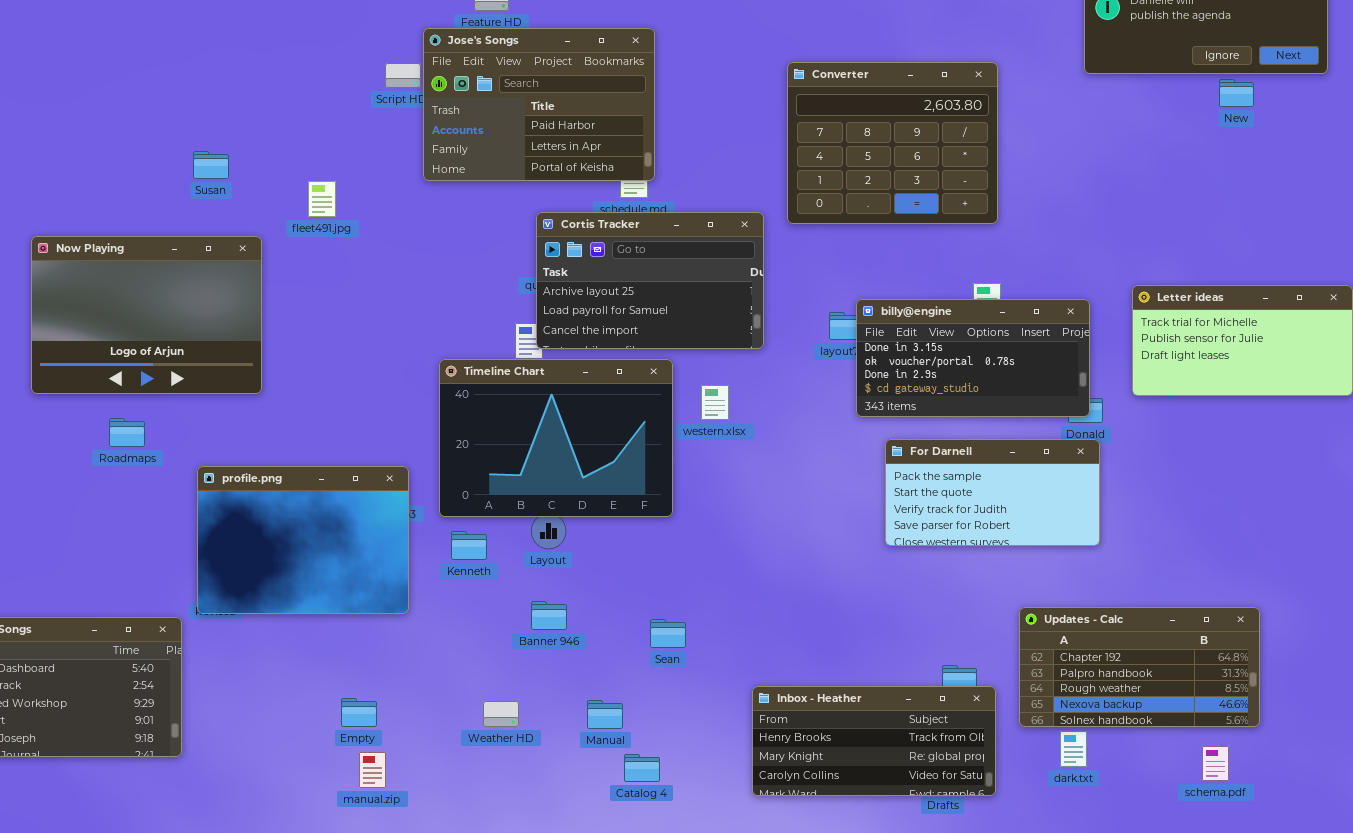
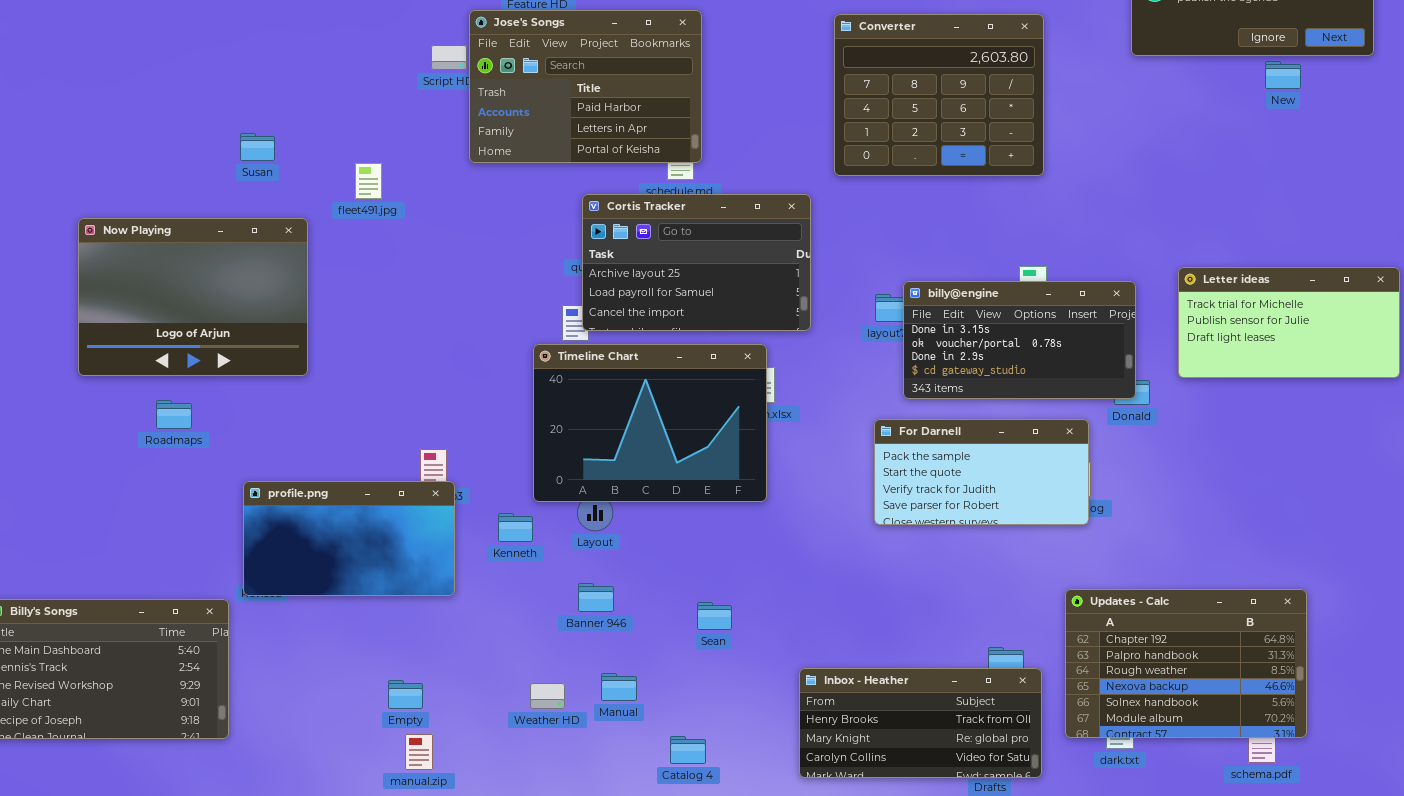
Converter: [787,62,998,224] -> [834,14,1044,176], moved
Timeline Chart: [439,359,673,517] -> [533,344,767,502], moved
For Darnell: [885,439,1100,546] -> [874,419,1089,525], moved
profile.png: [197,466,409,614] -> [243,481,455,596], resized
Updates - Calc: [1019,607,1260,727] -> [1065,589,1307,738], resized
Manual: [587,700,623,729] -> [601,673,637,701], moved

